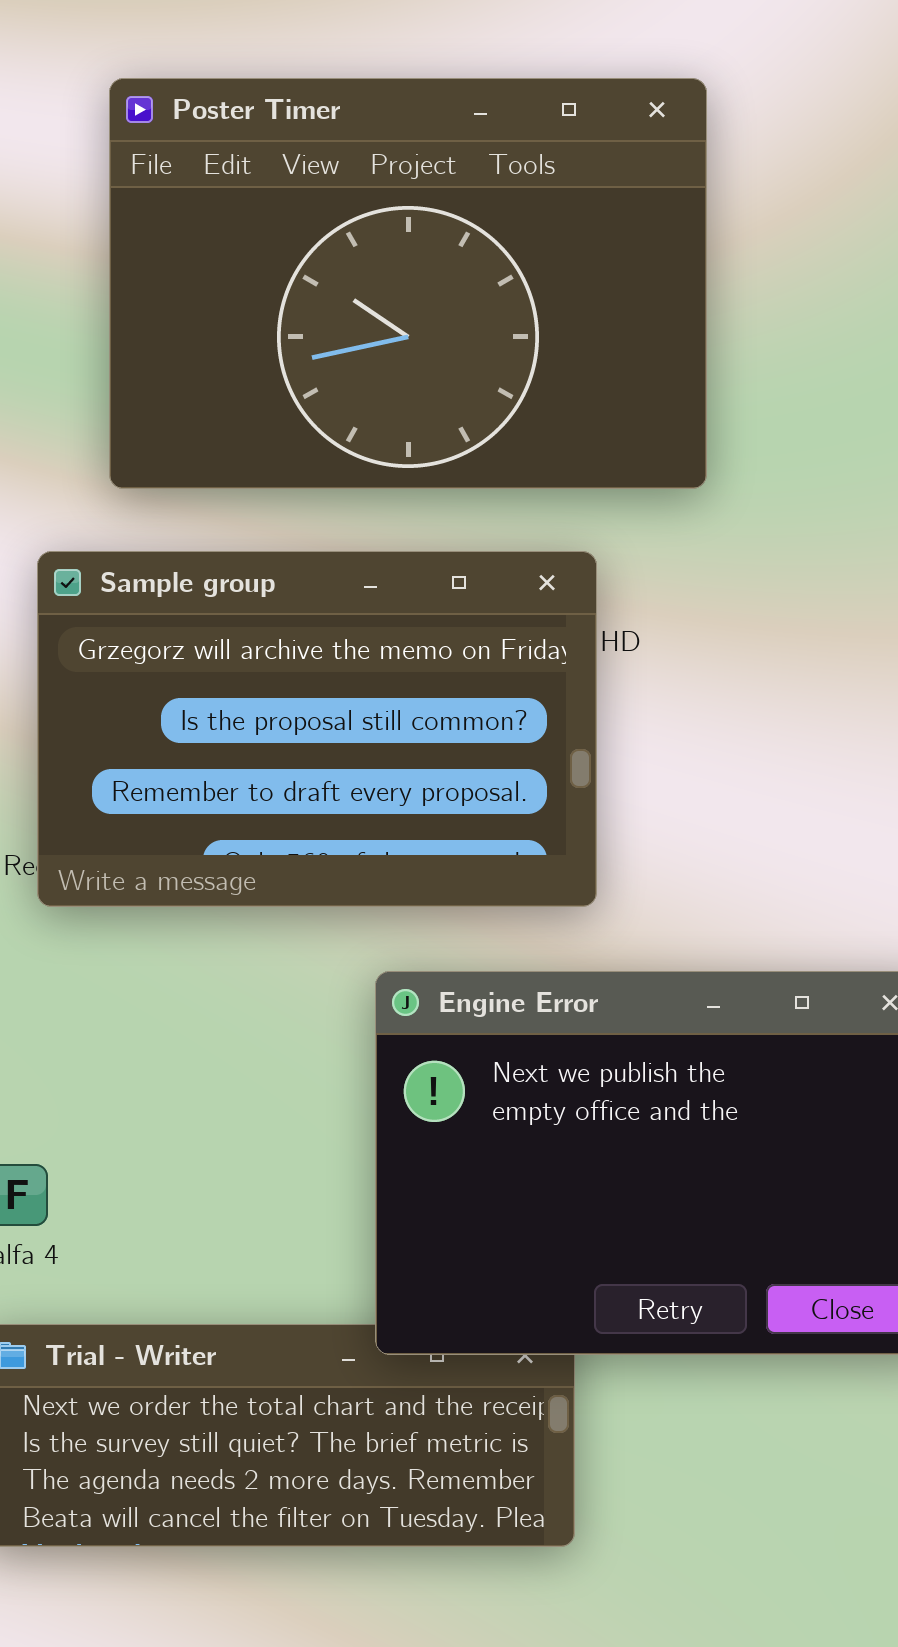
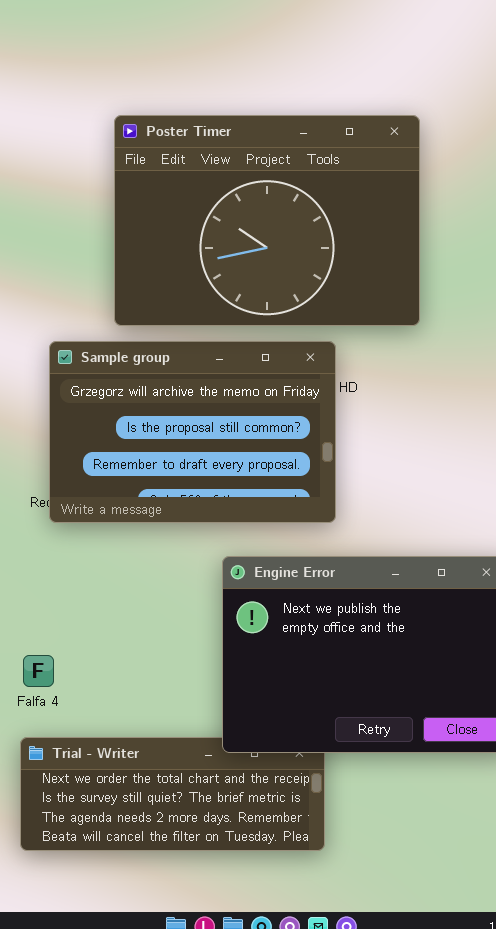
Poster Timer: [109,78,707,489] -> [114,115,420,326], moved

